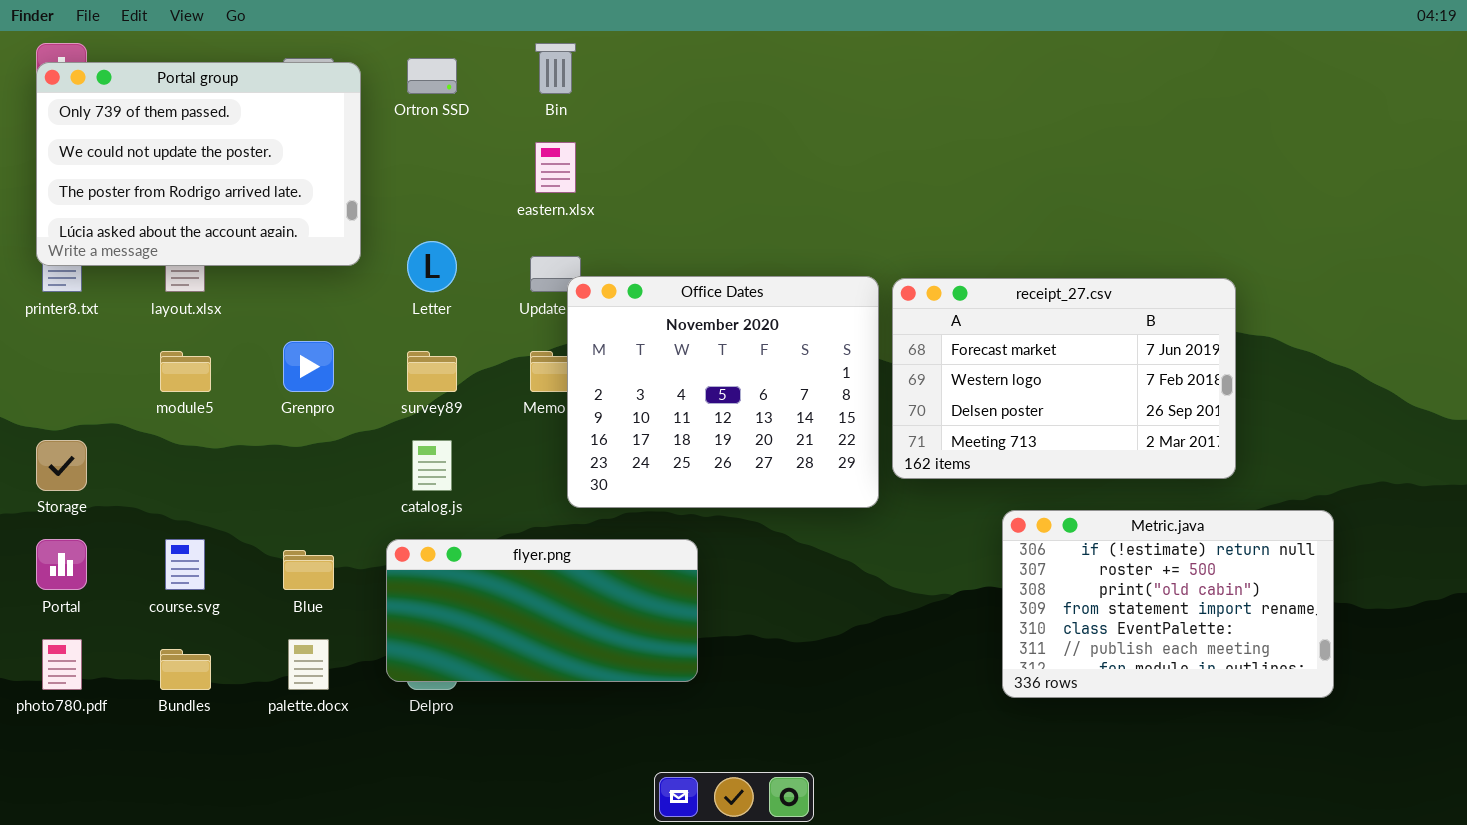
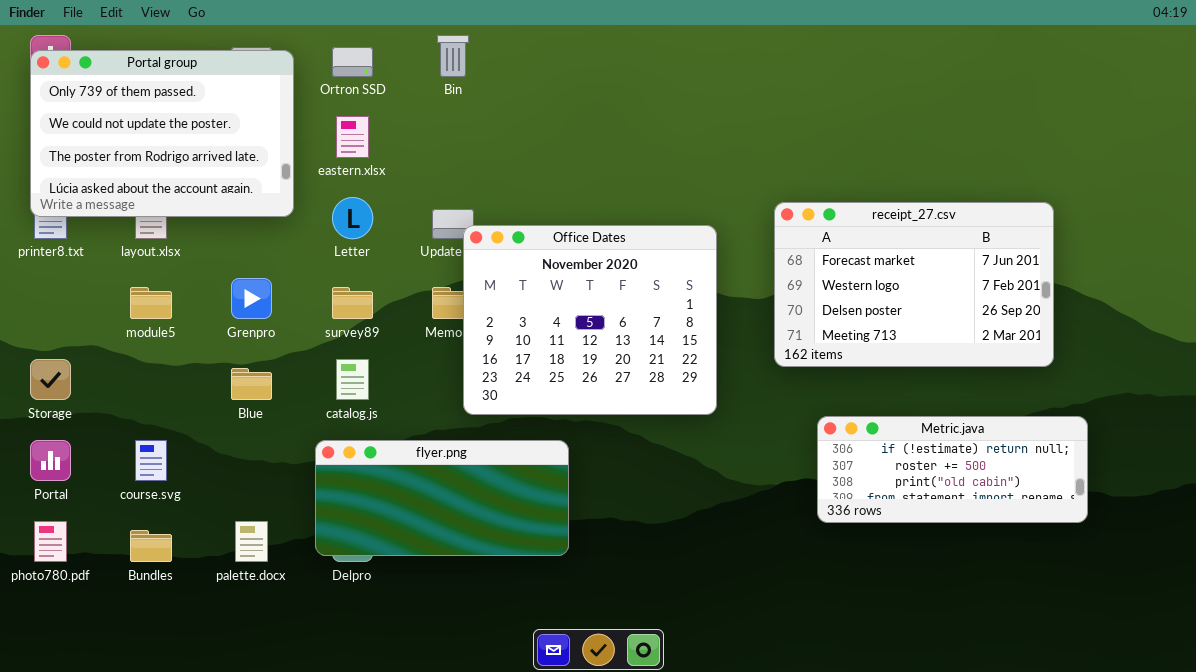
eastern.xlsx: [535,142,576,193] -> [336,116,369,158], moved
receipt_27.csv: [892,278,1236,479] -> [774,202,1054,367], moved
Metric.java: [1002,510,1334,698] -> [817,416,1088,523], resized
Blue: [283,550,334,590] -> [231,368,272,400], moved

